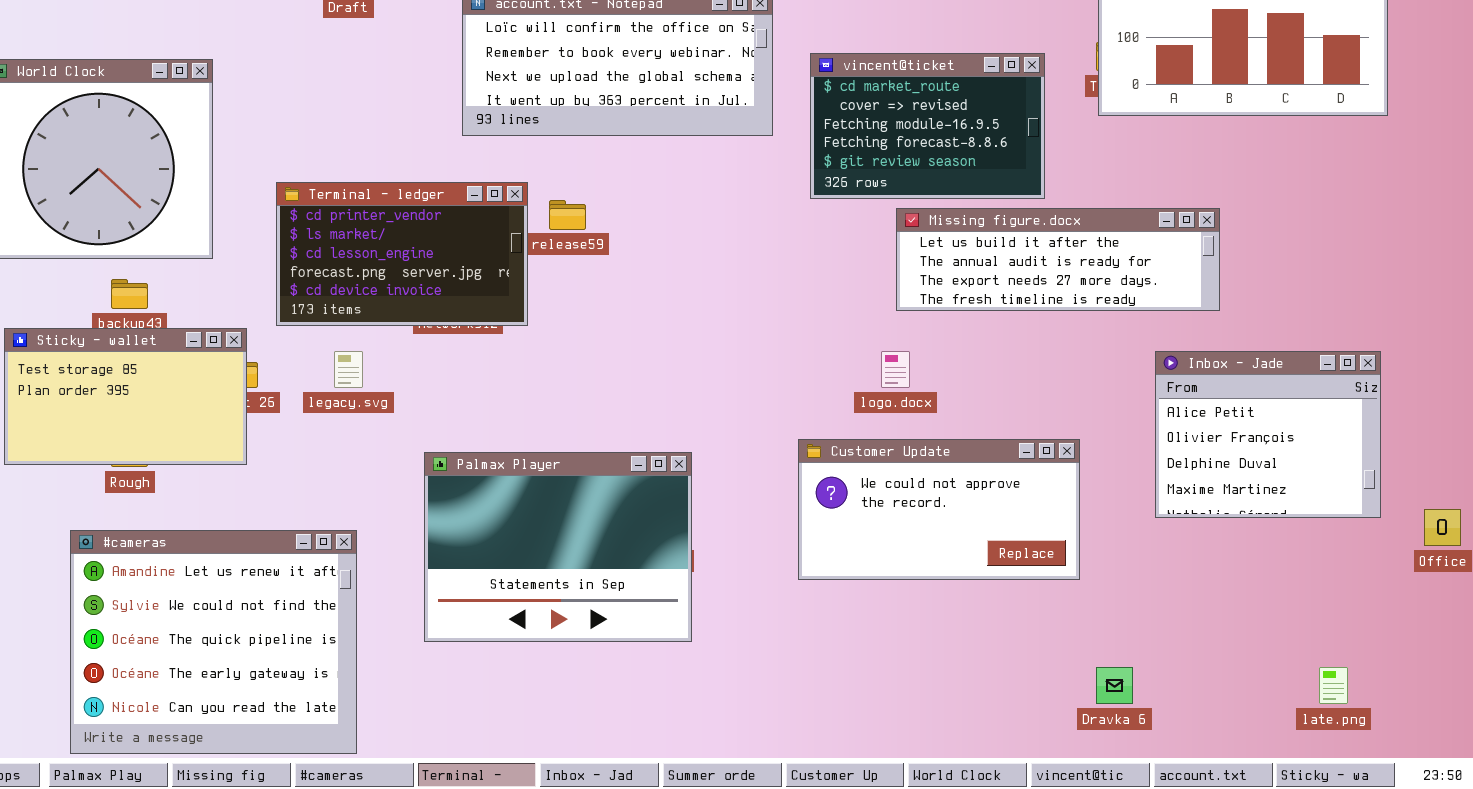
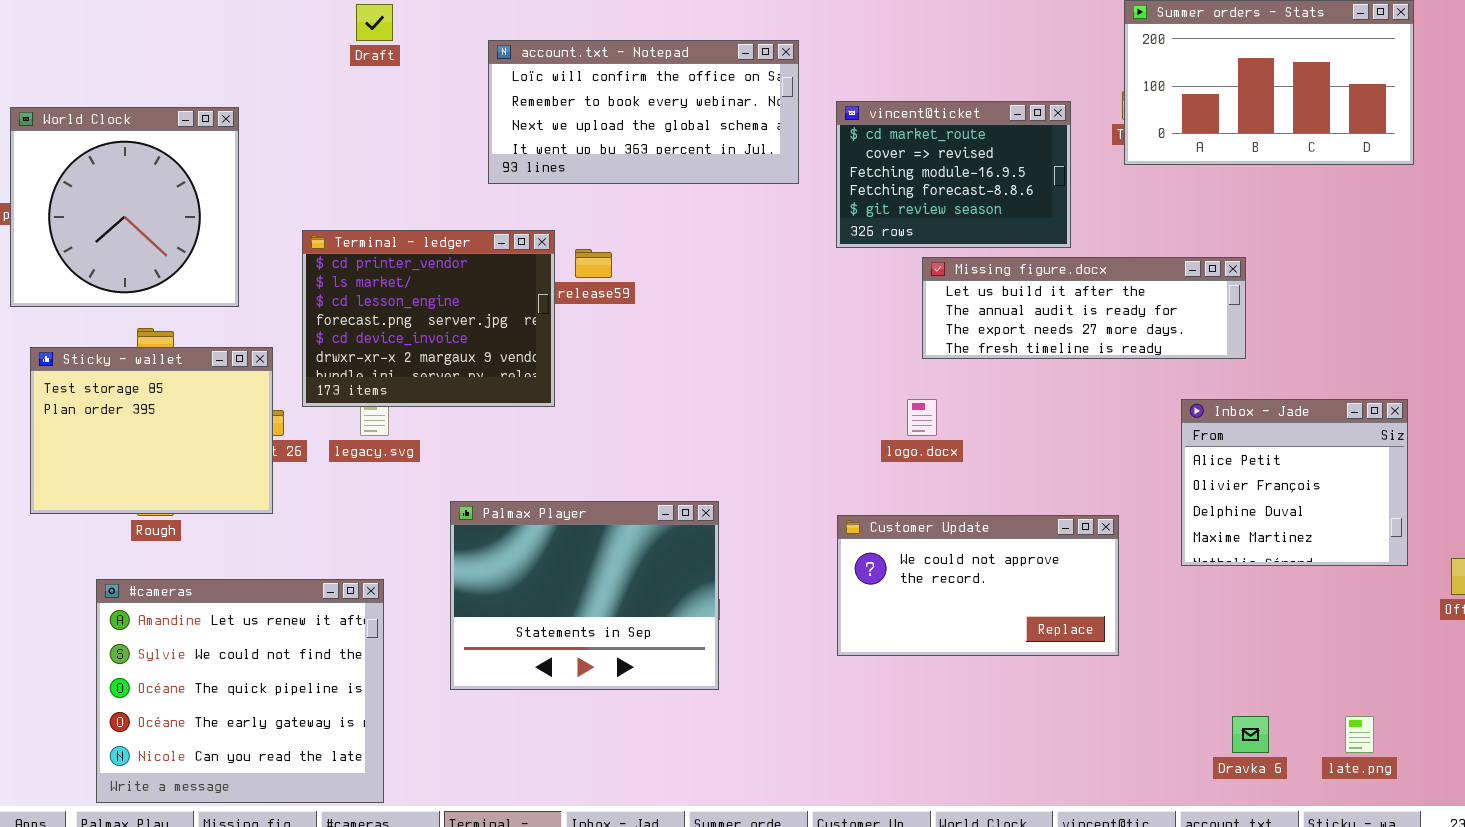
Terminal - ledger: [276,182,528,326] -> [302,230,555,407], resized
Sticky - wallet: [4,328,247,465] -> [30,347,273,514], resized
Customer Update: [798,439,1080,580] -> [837,515,1119,656], moved
Dravka 6: [1096,667,1133,704] -> [1232,716,1269,753], moved

